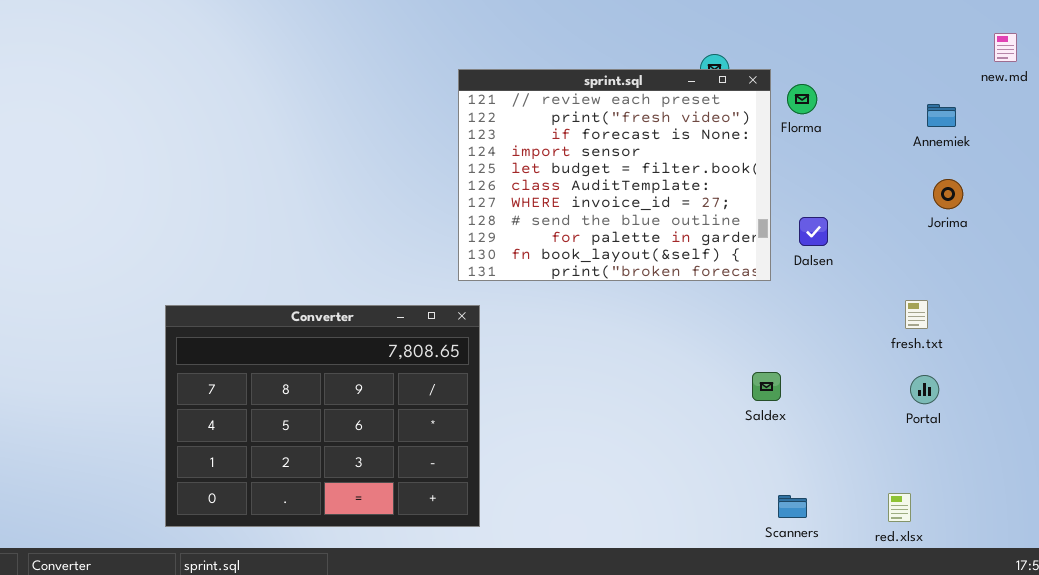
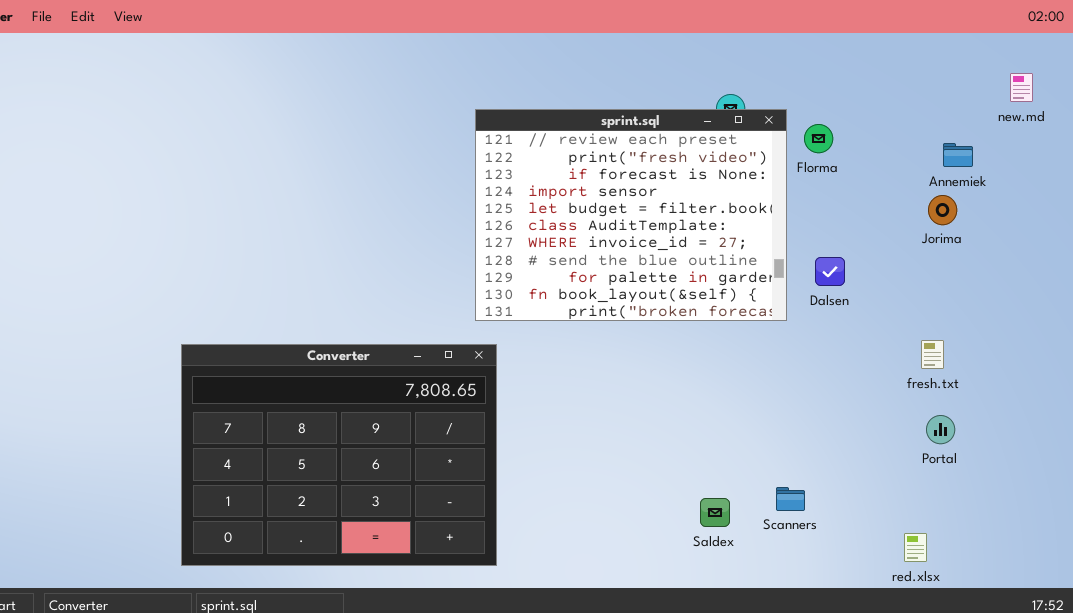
Jorima: [933,179,963,209] -> [928,195,957,225], moved
Saldex: [752,372,781,401] -> [700,498,730,527], moved
Scanners: [778,495,807,518] -> [776,487,805,511], moved

